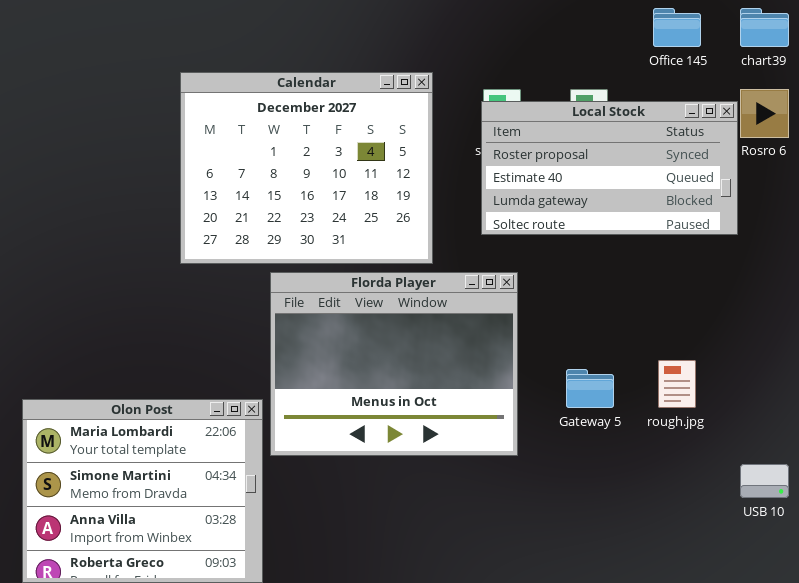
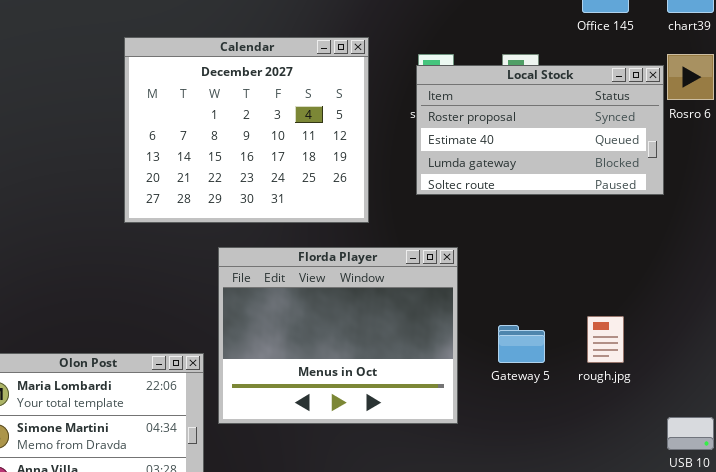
Florda Player: [270,272,518,456] -> [218,247,458,424], moved

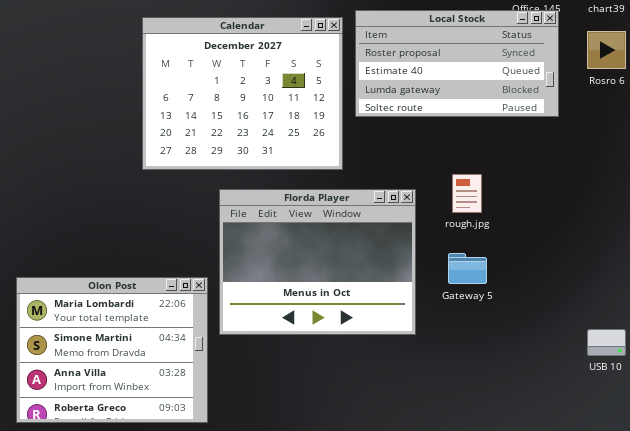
Local Stock: [416,65,664,195] -> [355,10,559,117], moved
rough.jpg: [587,316,624,363] -> [452,174,482,213], moved

